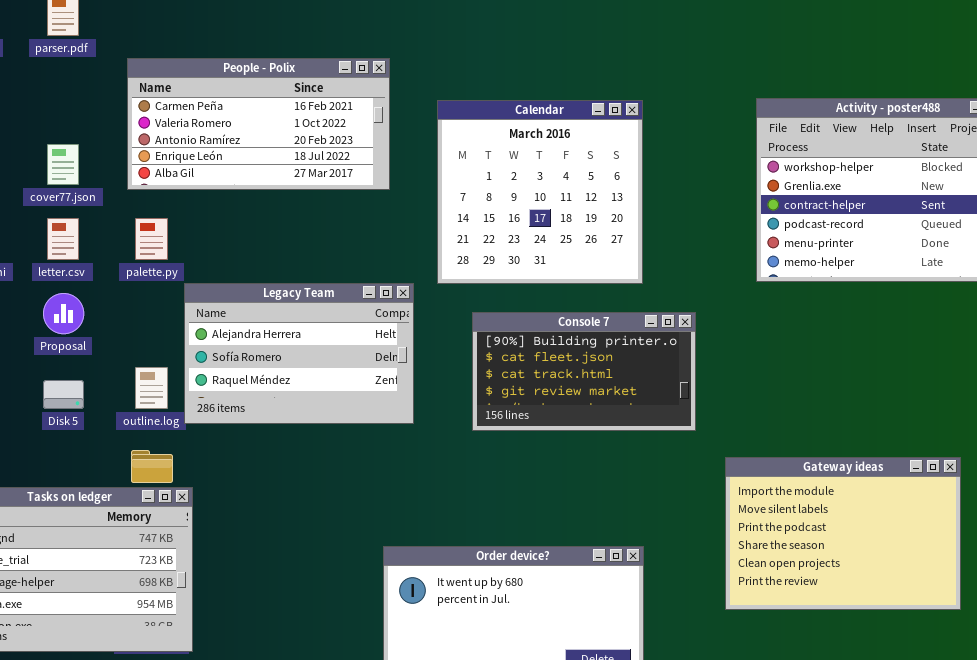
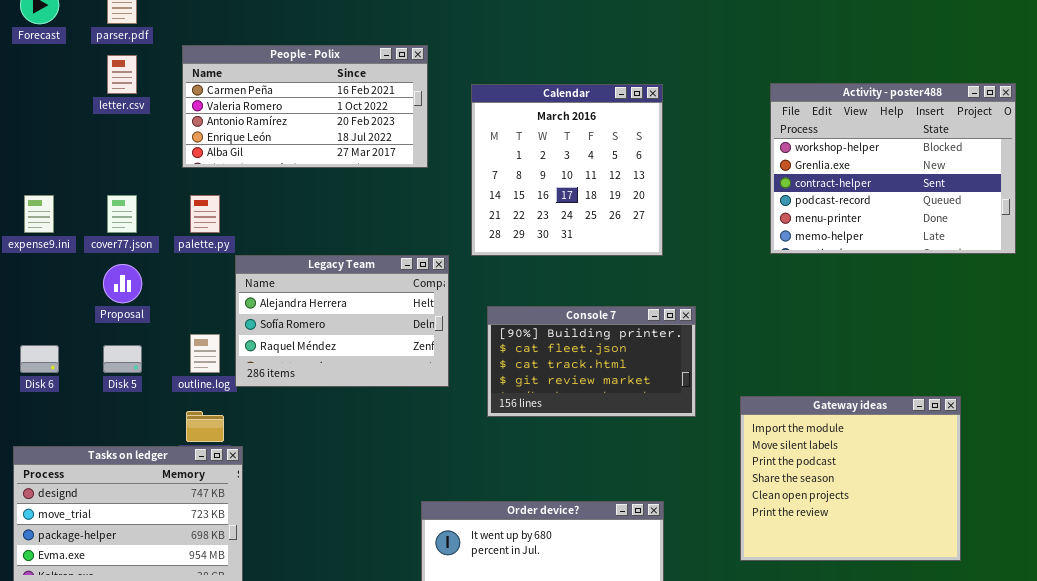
cover77.json: [47,144,79,185] -> [107,195,137,233], moved
letter.csv: [47,218,79,260] -> [107,55,137,94], moved
Console 7: [472,312,696,431] -> [487,306,696,417], moved
Gateway ideas: [725,457,961,610] -> [740,396,961,561], resized

